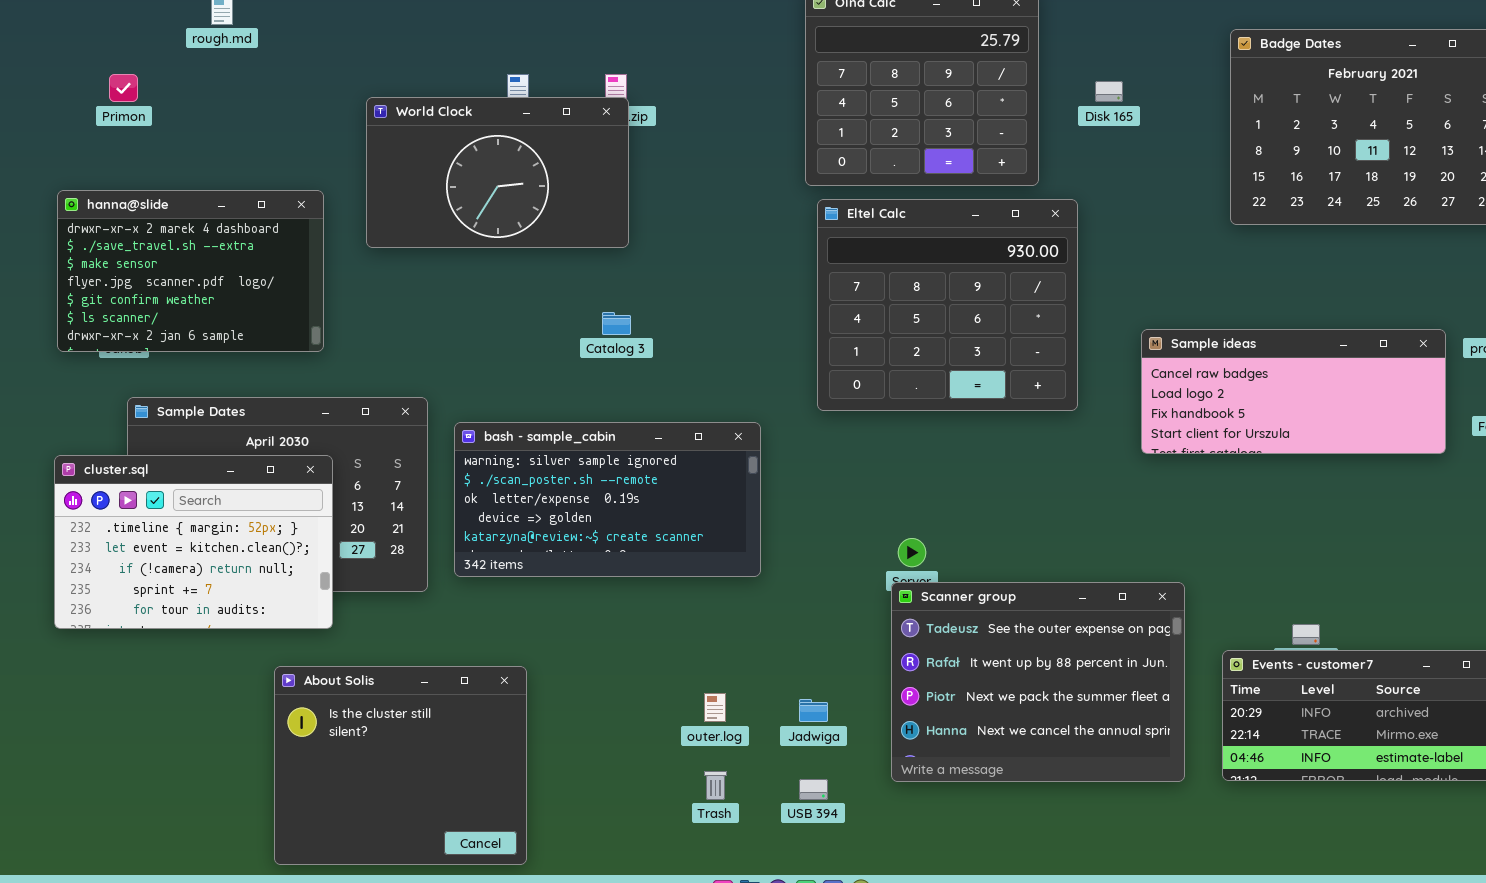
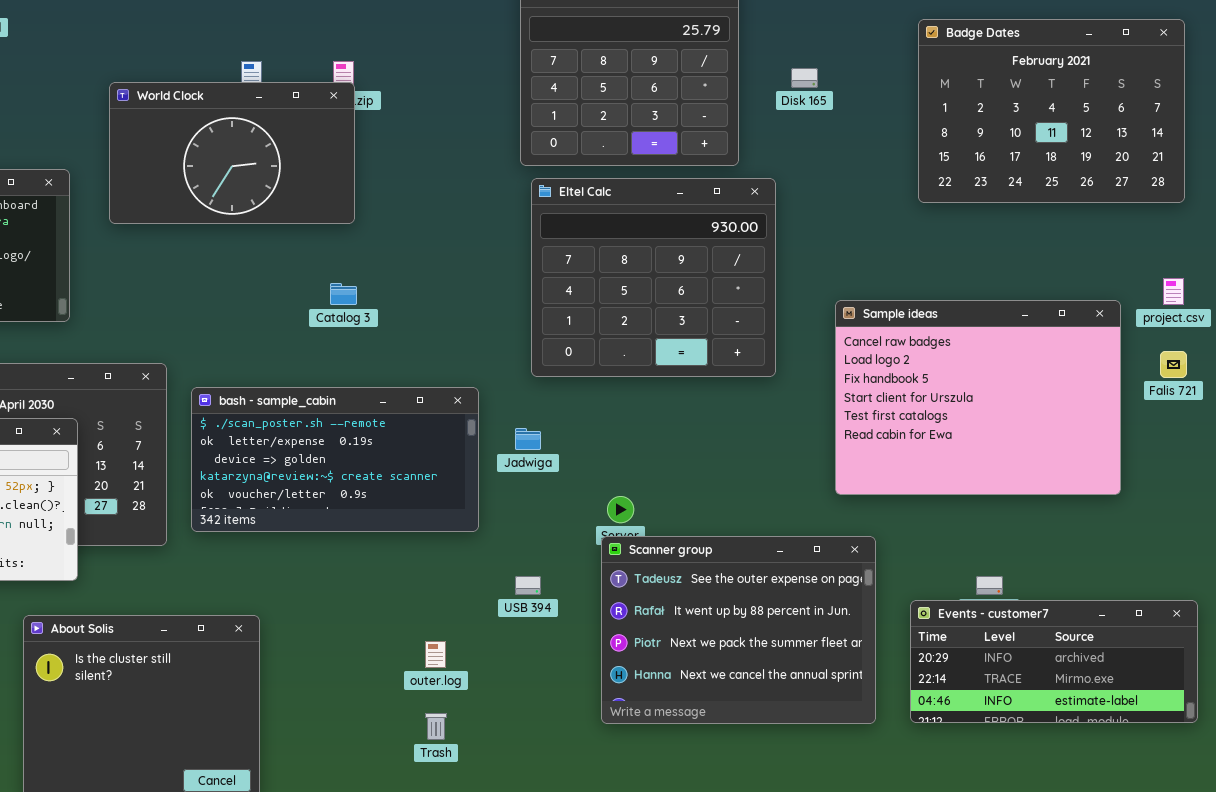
Sample ideas: [1141,329,1446,454] -> [835,300,1121,495], resized
bash - sample_cabin: [454,422,761,577] -> [191,387,479,532], scrolled down 1 row
Jadwiga: [799,699,828,722] -> [515,428,541,450], moved
USB 394: [799,779,828,800] -> [515,576,541,595], moved

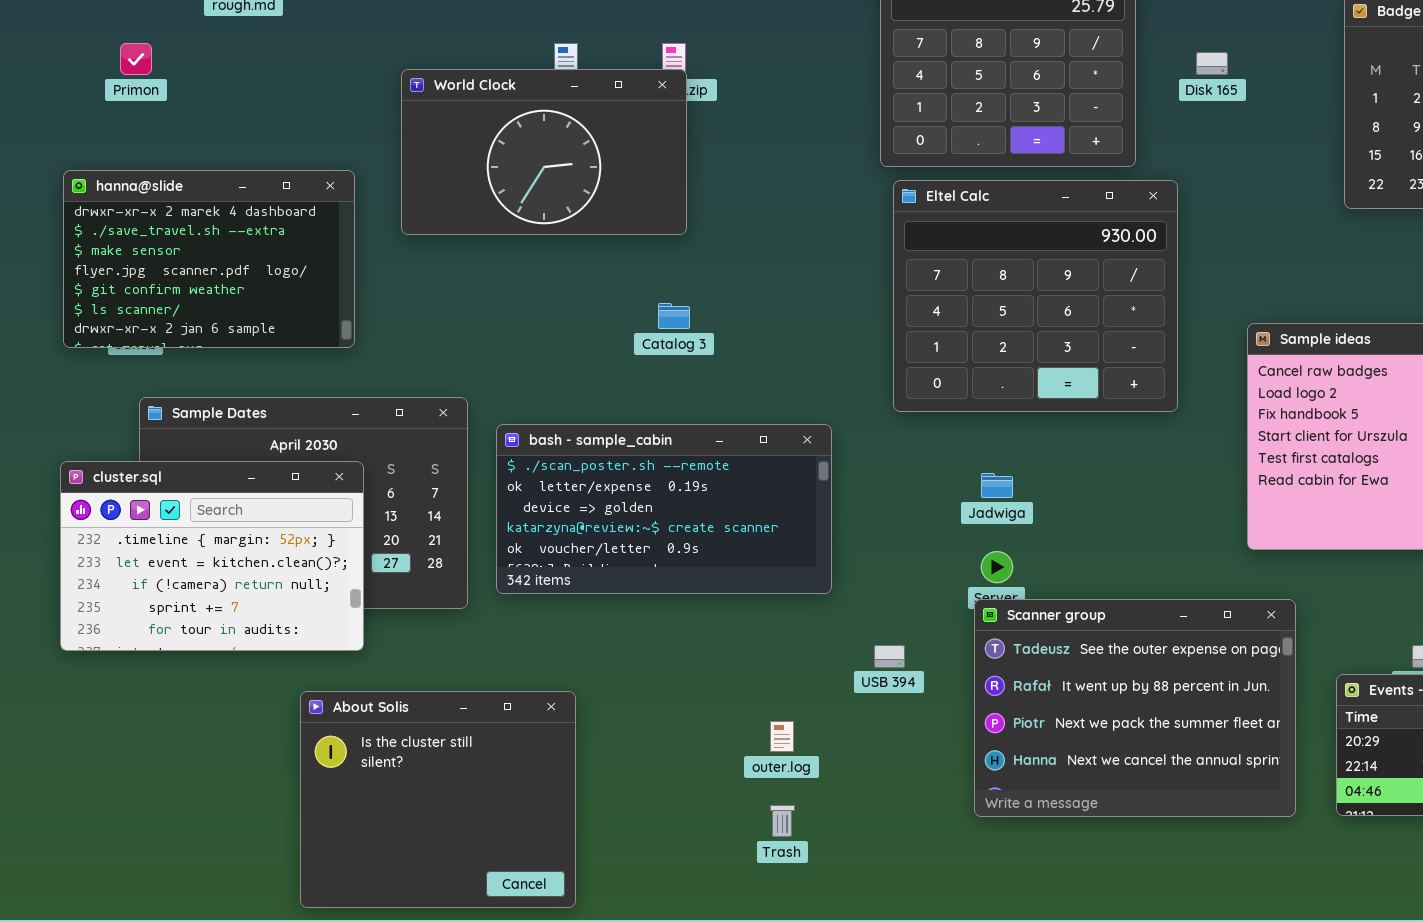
Jadwiga: [515,428,541,450] -> [981,473,1013,498], moved

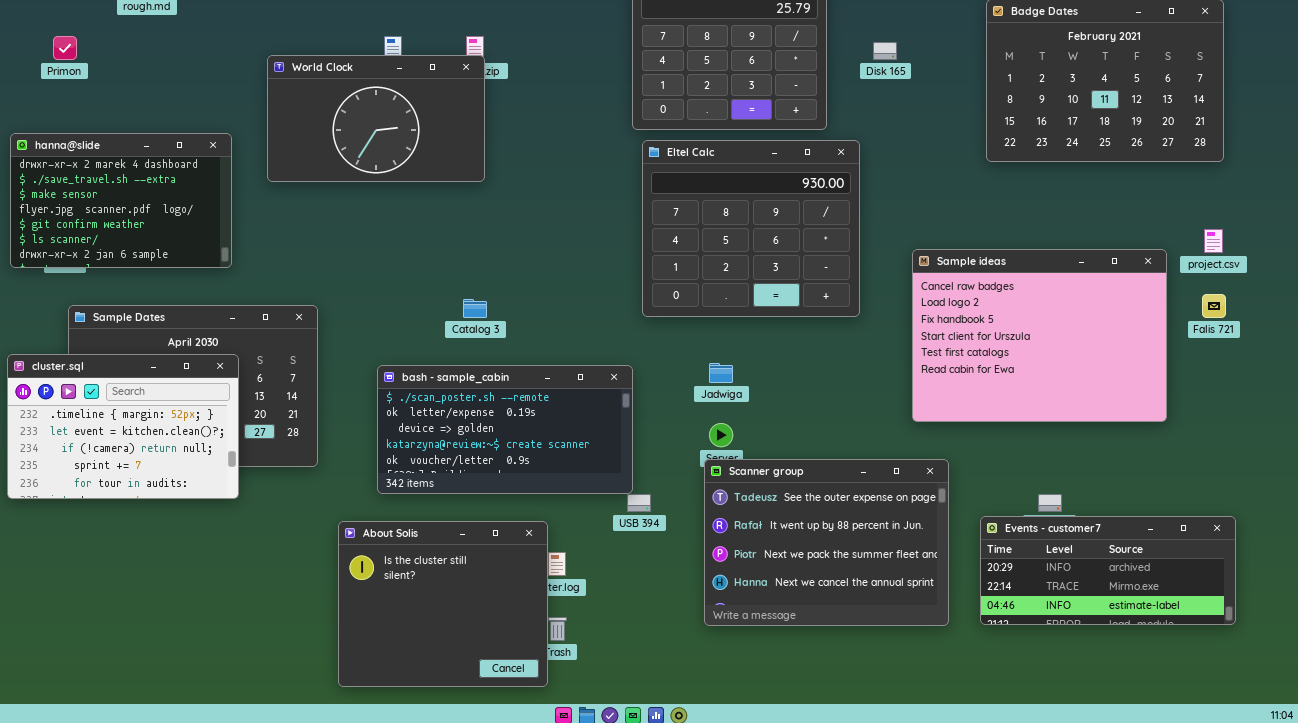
Catalog 3: [658,303,690,329] -> [463,299,487,318], moved
bash - sample_cabin: [496,424,832,594] -> [377,365,633,494], moved
About Solis: [300,691,576,908] -> [338,521,548,687], moved

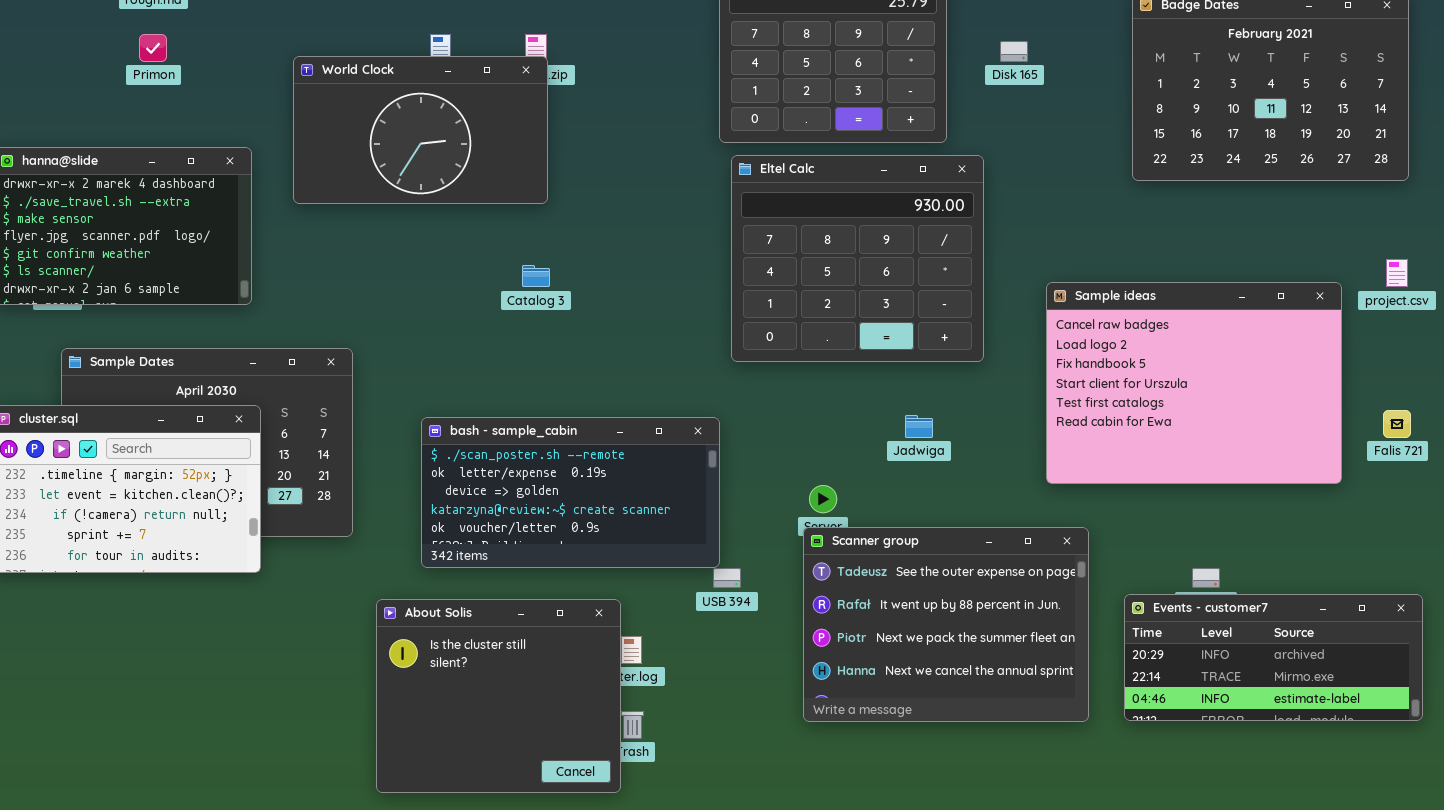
Primon: [53,36,77,60] -> [139,34,167,62], moved
Falis 721: [1202,294,1226,318] -> [1383,410,1411,438], moved
Catalog 3: [463,299,487,318] -> [522,265,550,287], moved
Jadwiga: [709,363,733,383] -> [905,415,933,438], moved

